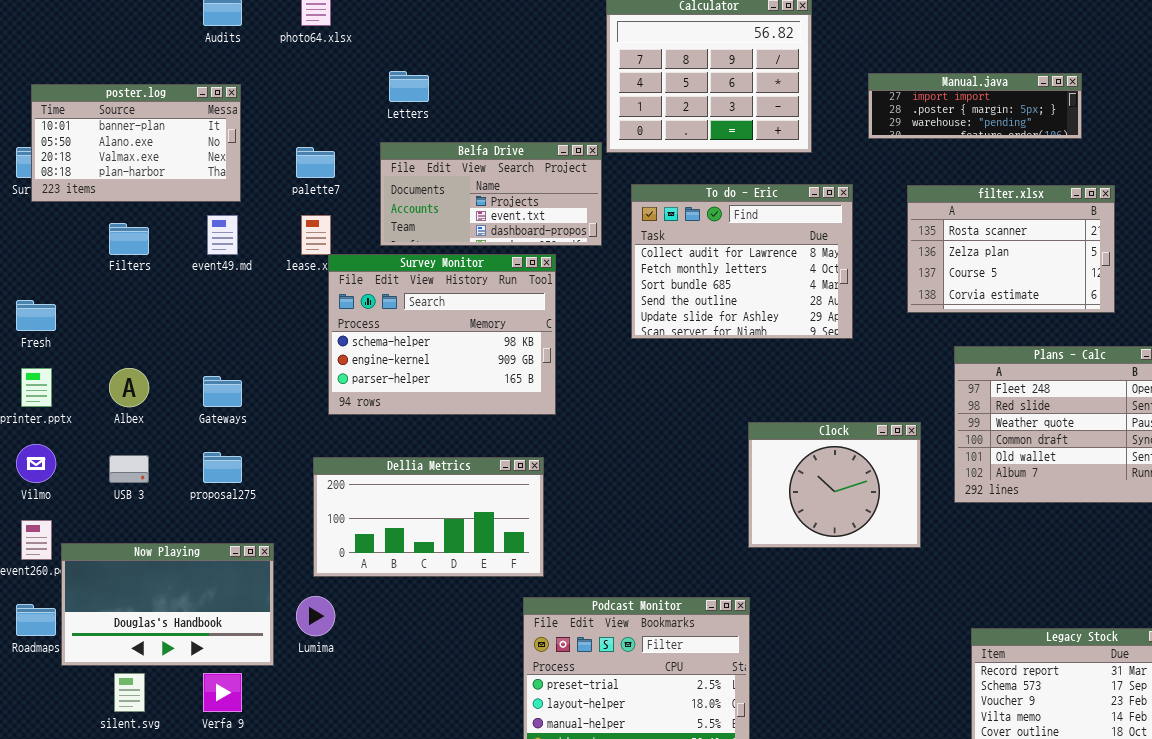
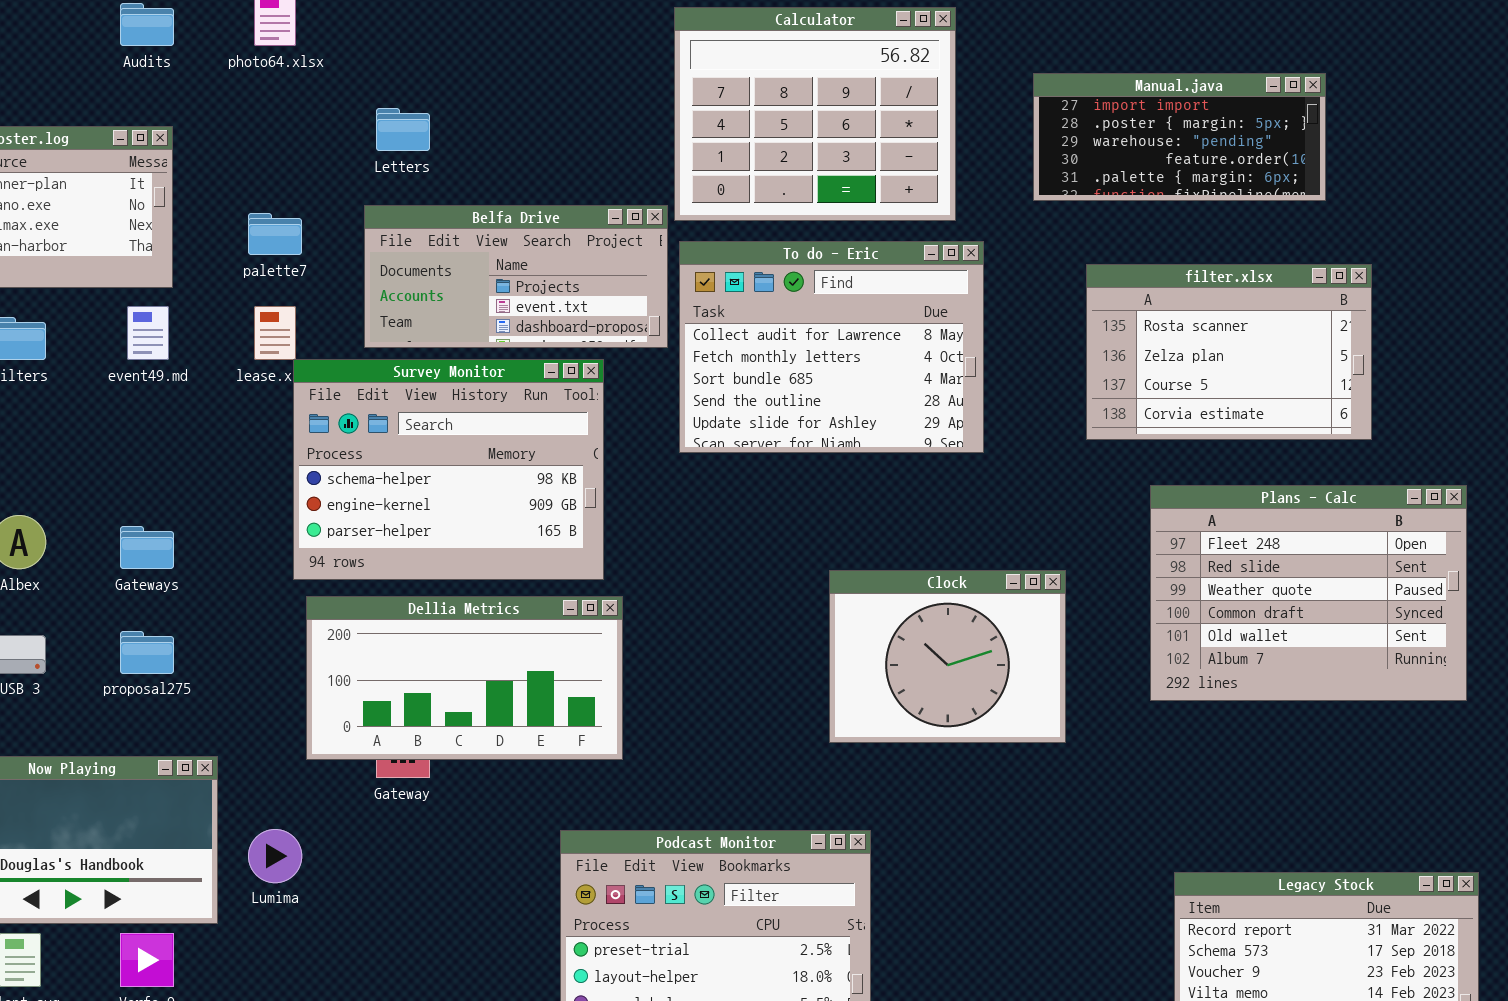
Manual.java: [868,73,1082,139] -> [1033,73,1326,201], resized
To do - Eric: [631,184,853,339] -> [679,241,984,453], moved
Clock: [748,422,921,548] -> [829,570,1066,743], moved
Dellia Metrics: [313,457,544,577] -> [306,596,623,760], moved

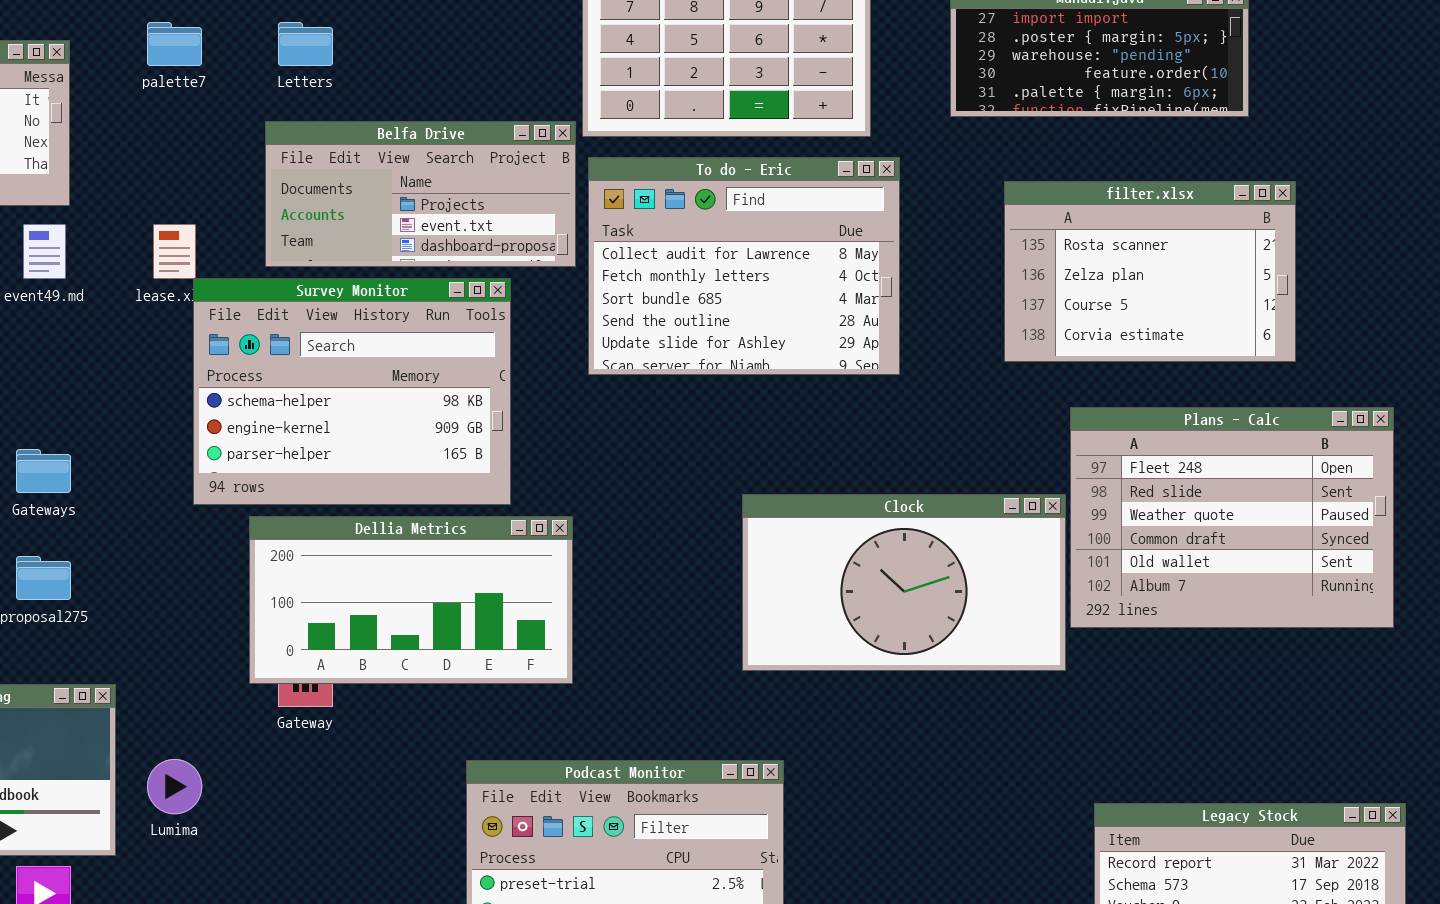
palette7: [248,213,302,255] -> [147,22,202,66], moved
Clock: [829,570,1066,743] -> [742,494,1066,671], resized
Dellia Metrics: [306,596,623,760] -> [249,516,573,684], moved

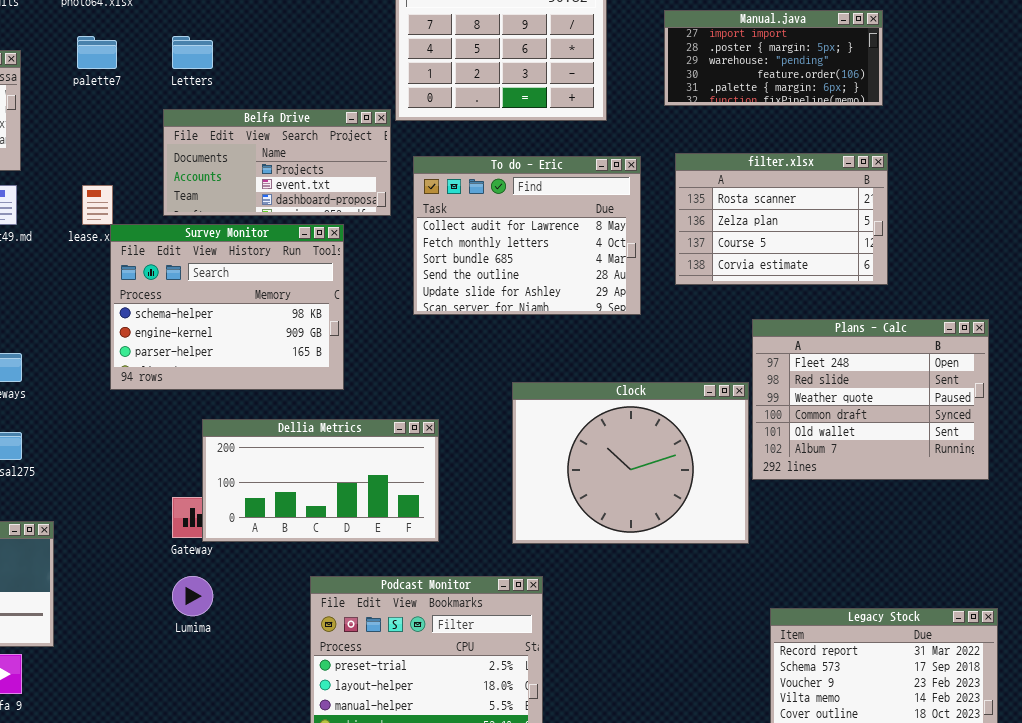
To do - Eric: [588,157,900,375] -> [413,156,641,315], moved
filter.xlsx: [1004,181,1296,362] -> [675,153,888,285], moved
Clock: [742,494,1066,671] -> [512,382,749,544], resized
Dellia Metrics: [249,516,573,684] -> [202,419,439,542], moved
Lumima: [147,759,202,814] -> [172,576,213,616], moved

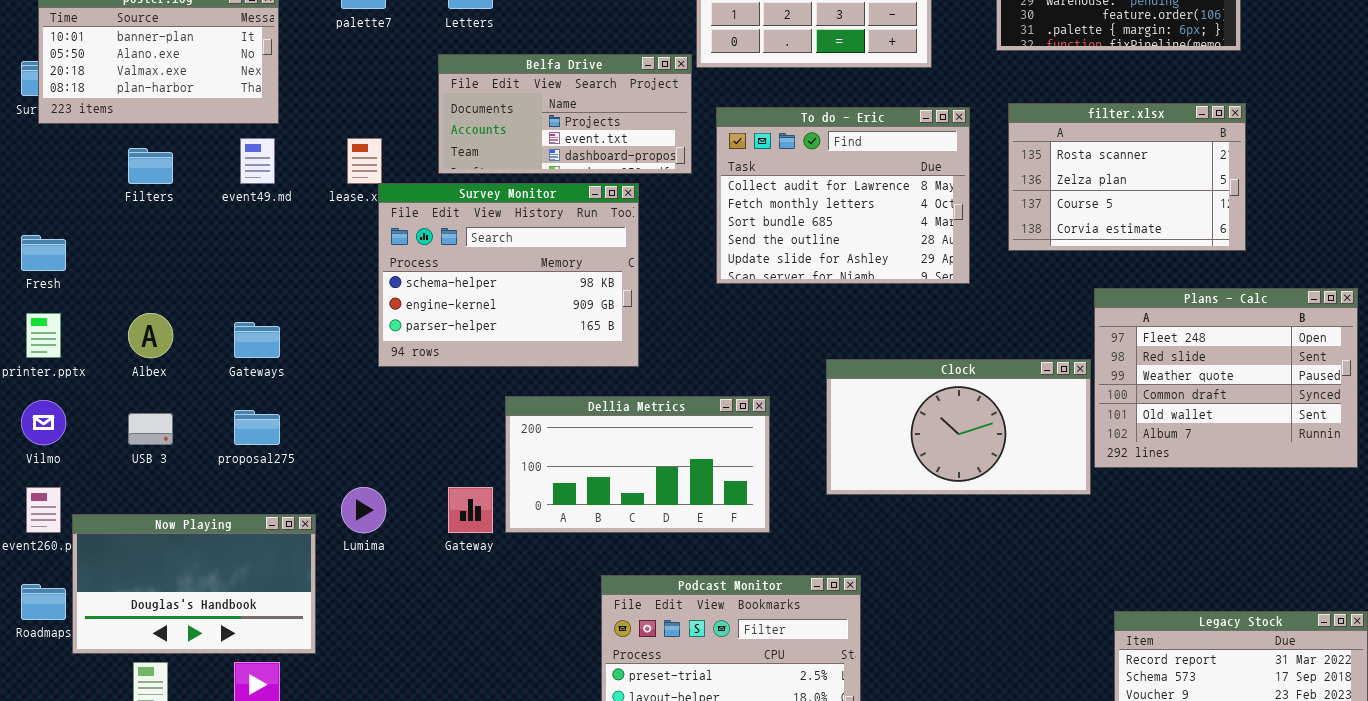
Clock: [512,382,749,544] -> [826,359,1091,495], resized
Dellia Metrics: [202,419,439,542] -> [505,396,770,533], moved
Lumima: [172,576,213,616] -> [341,487,386,533], moved

